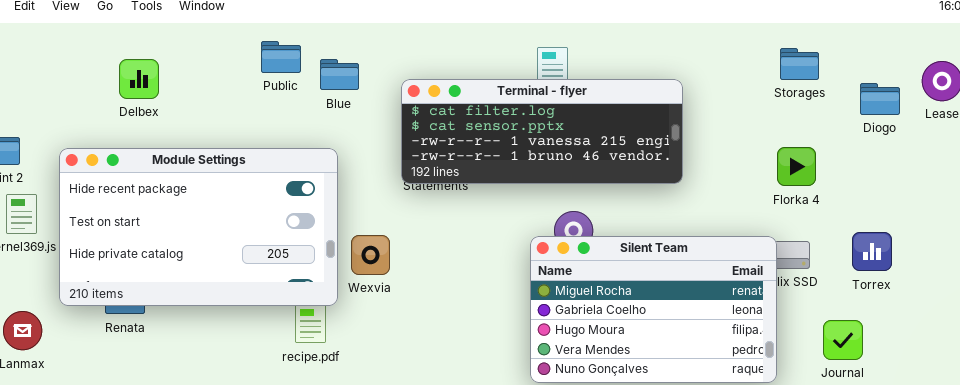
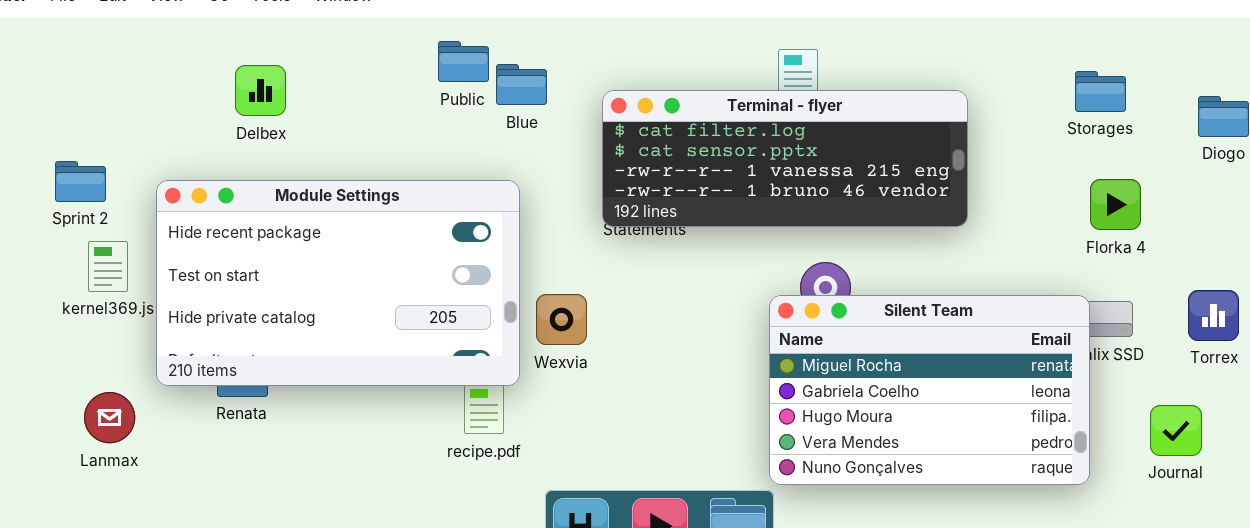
Public: [261,41,301,73] -> [438,41,489,82], moved
Storages: [780,48,819,80] -> [1075,71,1126,112], moved

